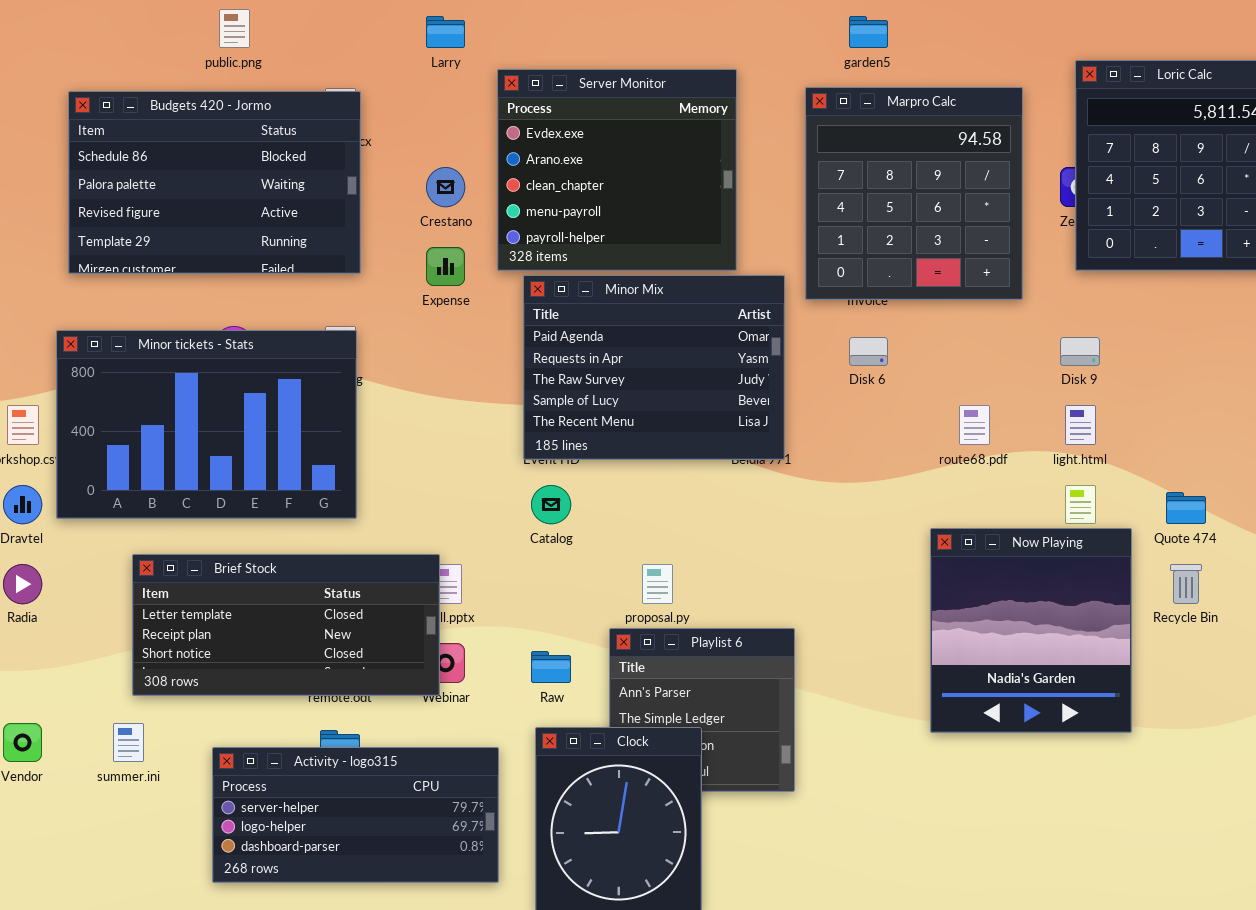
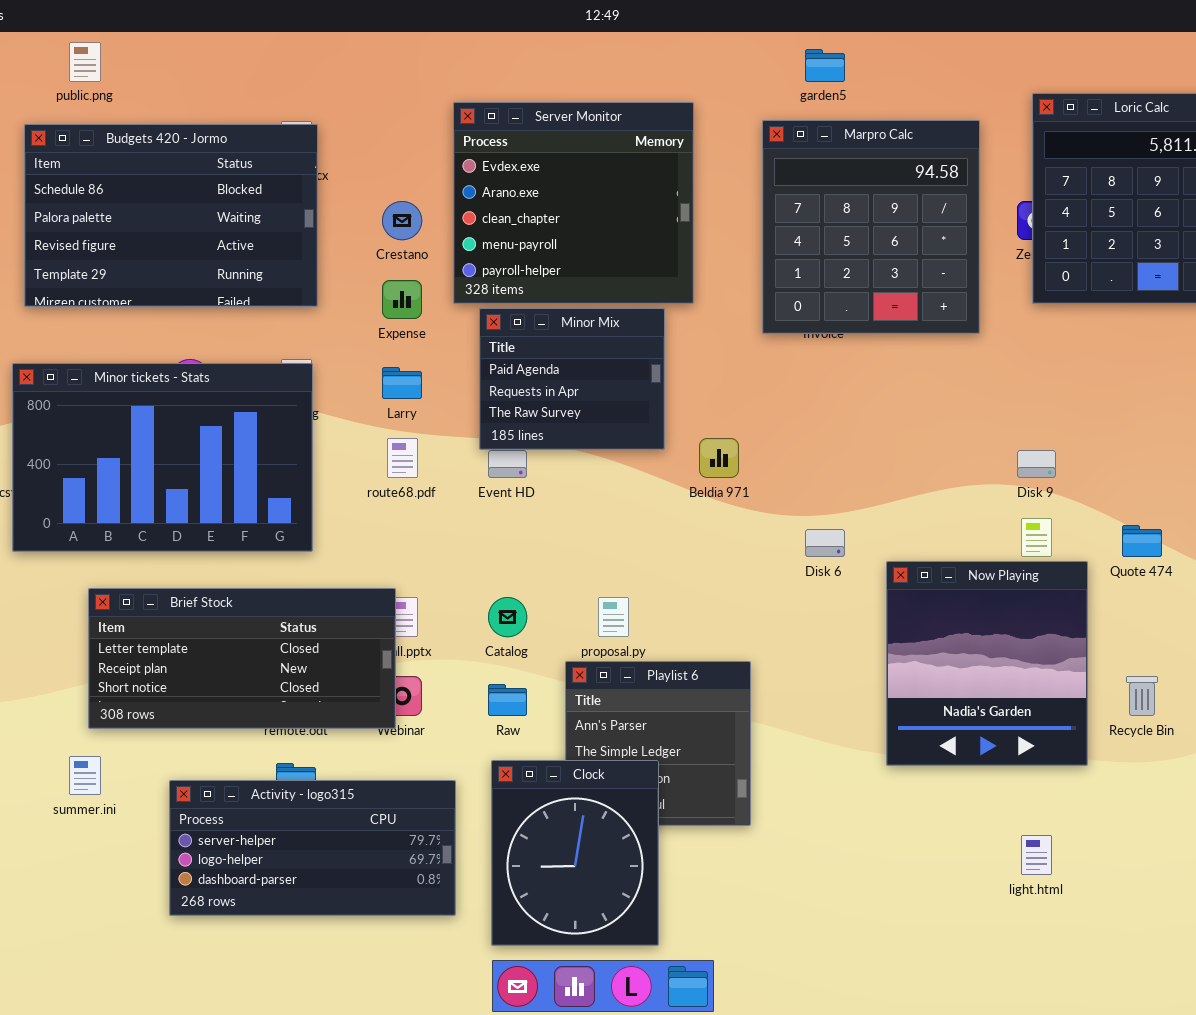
public.png: [219,9,250,48] -> [69,42,101,82], moved
Larry: [426,16,465,48] -> [382,367,422,399], moved
Minor Mix: [523,275,785,460] -> [479,308,665,450], resized
Disk 6: [849,337,888,366] -> [805,529,845,557], moved
Disk 9: [1060,337,1100,366] -> [1017,450,1056,478], moved
route68.pdf: [959,405,990,445] -> [387,438,418,478], moved
light.html: [1065,405,1096,445] -> [1021,835,1052,875], moved
Catalog: [531,485,571,524] -> [488,597,527,637], moved
Recycle Bin: [1170,564,1202,604] -> [1126,676,1158,716], moved

